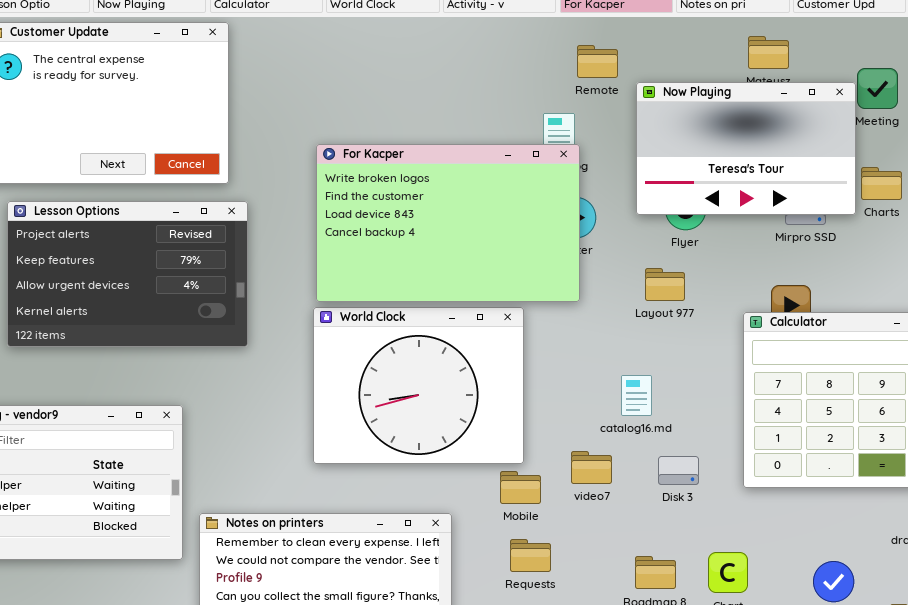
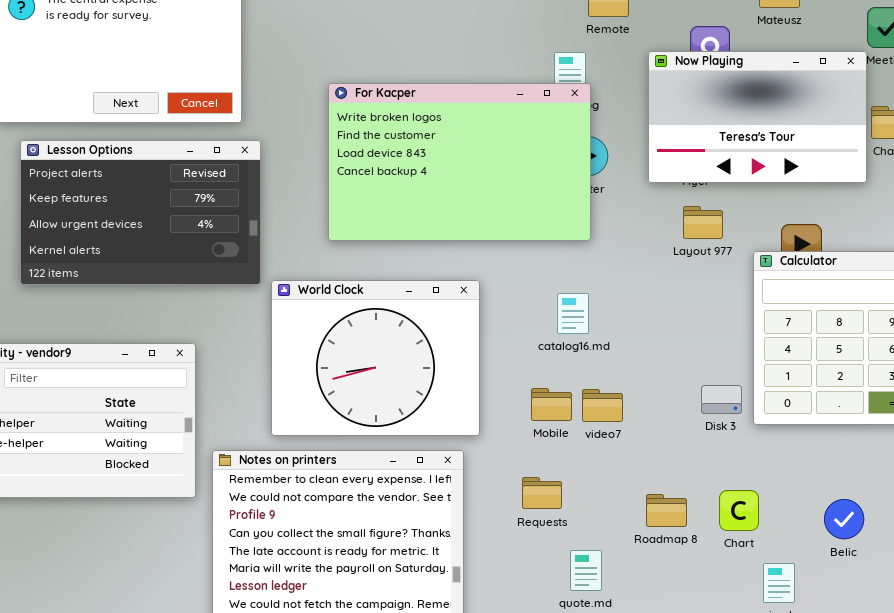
Now Playing: [636,82,856,215] -> [648,51,867,183], moved
Layout 977: [645,268,685,301] -> [683,206,723,239], moved
World Clock: [313,307,524,464] -> [271,280,480,436], moved
catalog16.md: [621,375,652,416] -> [557,293,589,334], moved
Disk 3: [658,456,699,485] -> [701,385,742,414], moved
Mobile: [500,471,541,504] -> [531,388,572,421], moved

